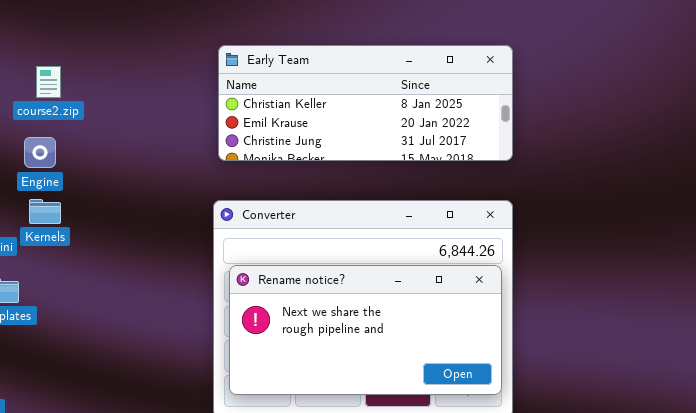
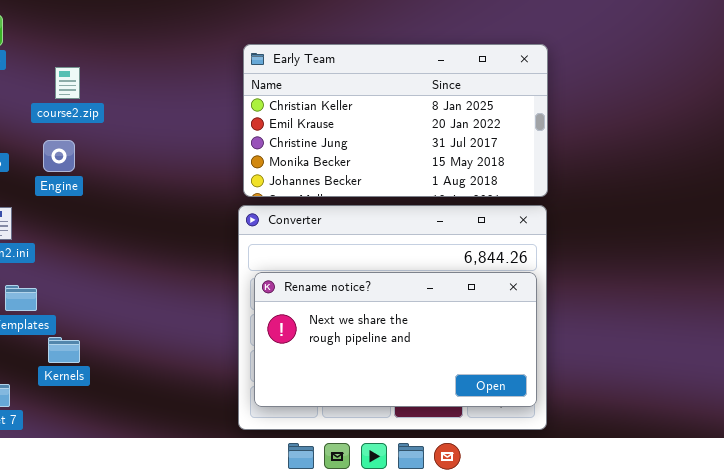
Early Team: [218,45,513,161] -> [243,44,548,197], resized
Kernels: [29,199,61,224] -> [48,337,80,363], moved

